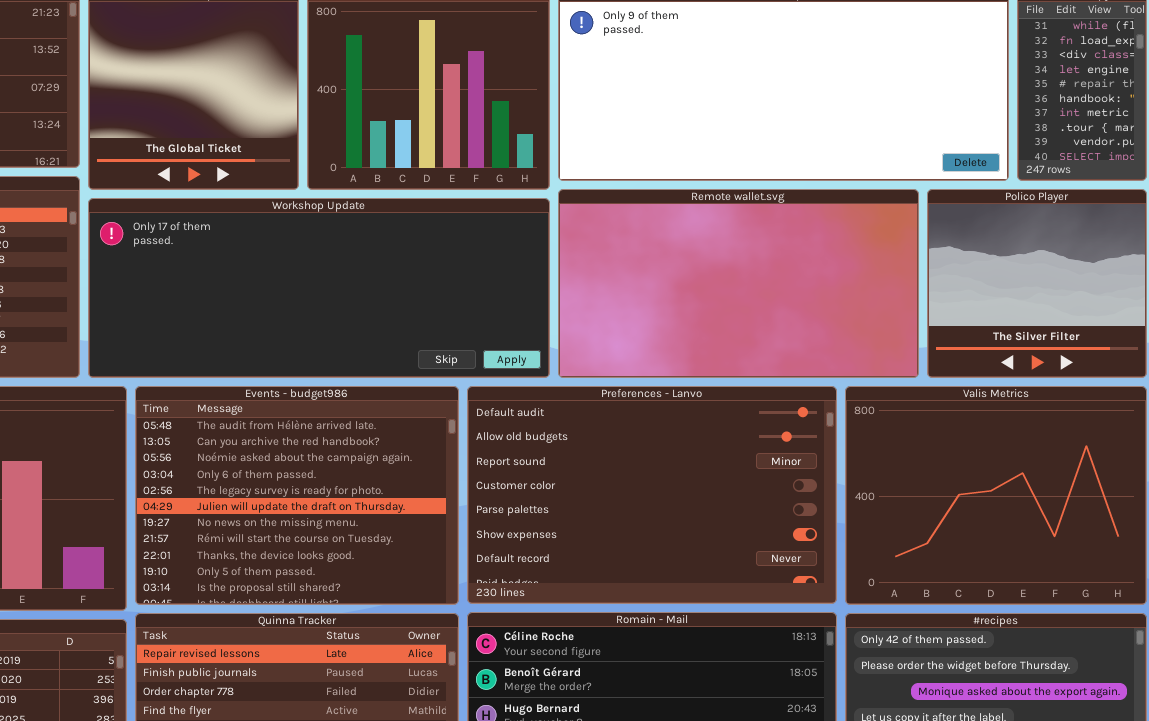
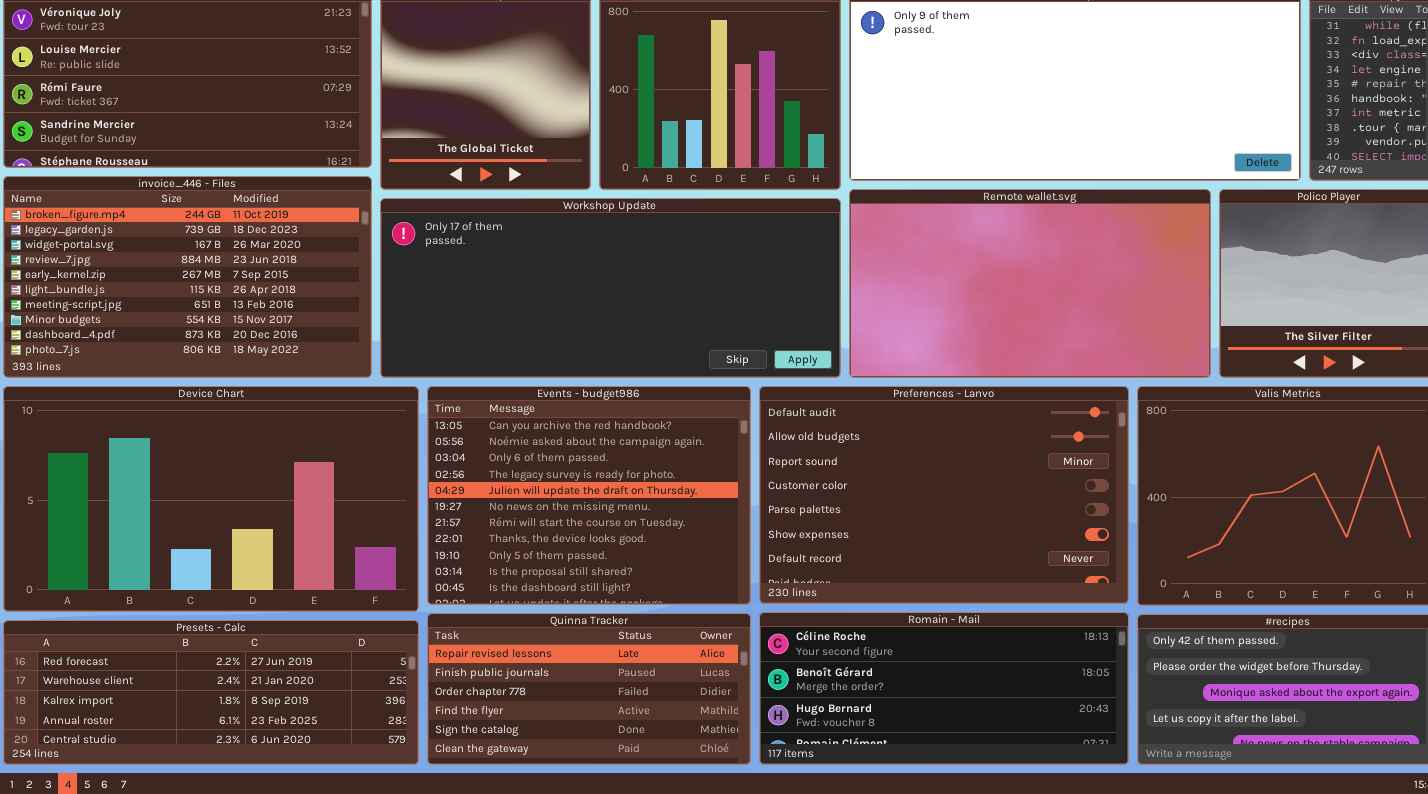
Events - budget986: [135,386,459,605] -> [427,386,751,605], scrolled down 1 row

